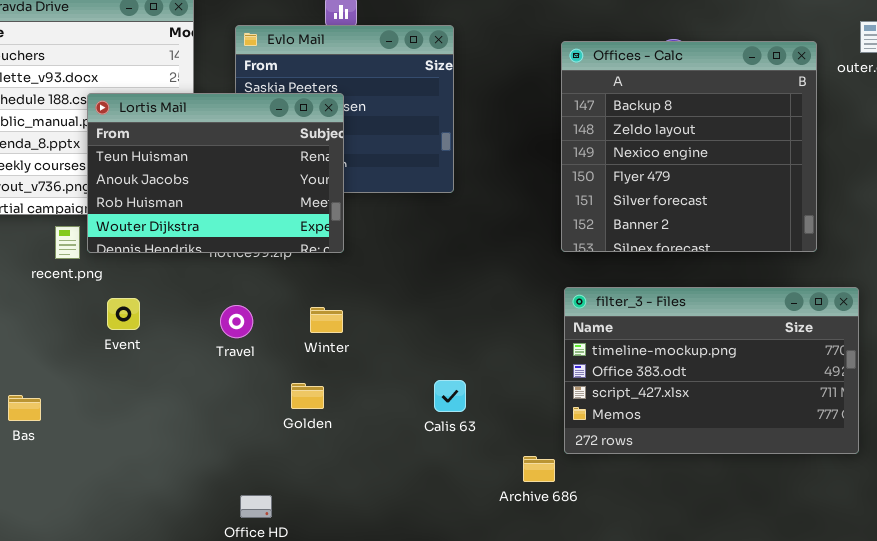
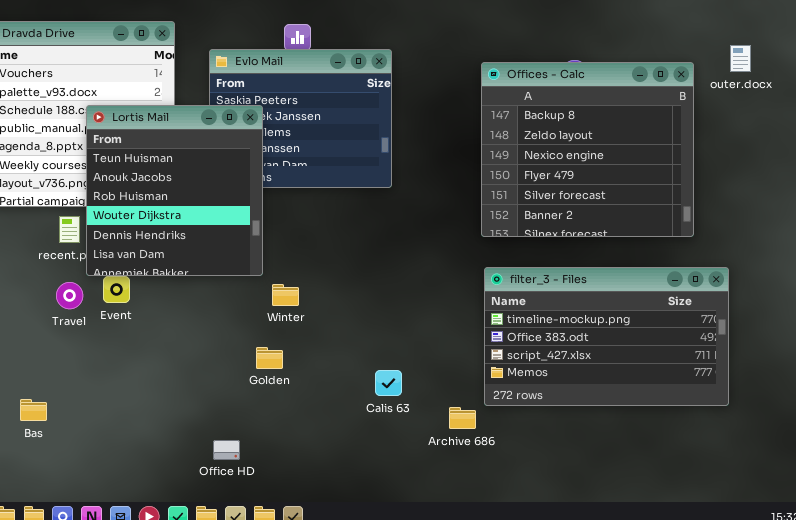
Lortis Mail: [87,93,344,253] -> [86,105,263,276], resized
Travel: [220,305,253,338] -> [56,282,83,309], moved
Calis 63: [434,380,466,412] -> [375,370,402,396], moved
Bas: [8,395,41,421] -> [20,399,47,421], moved

